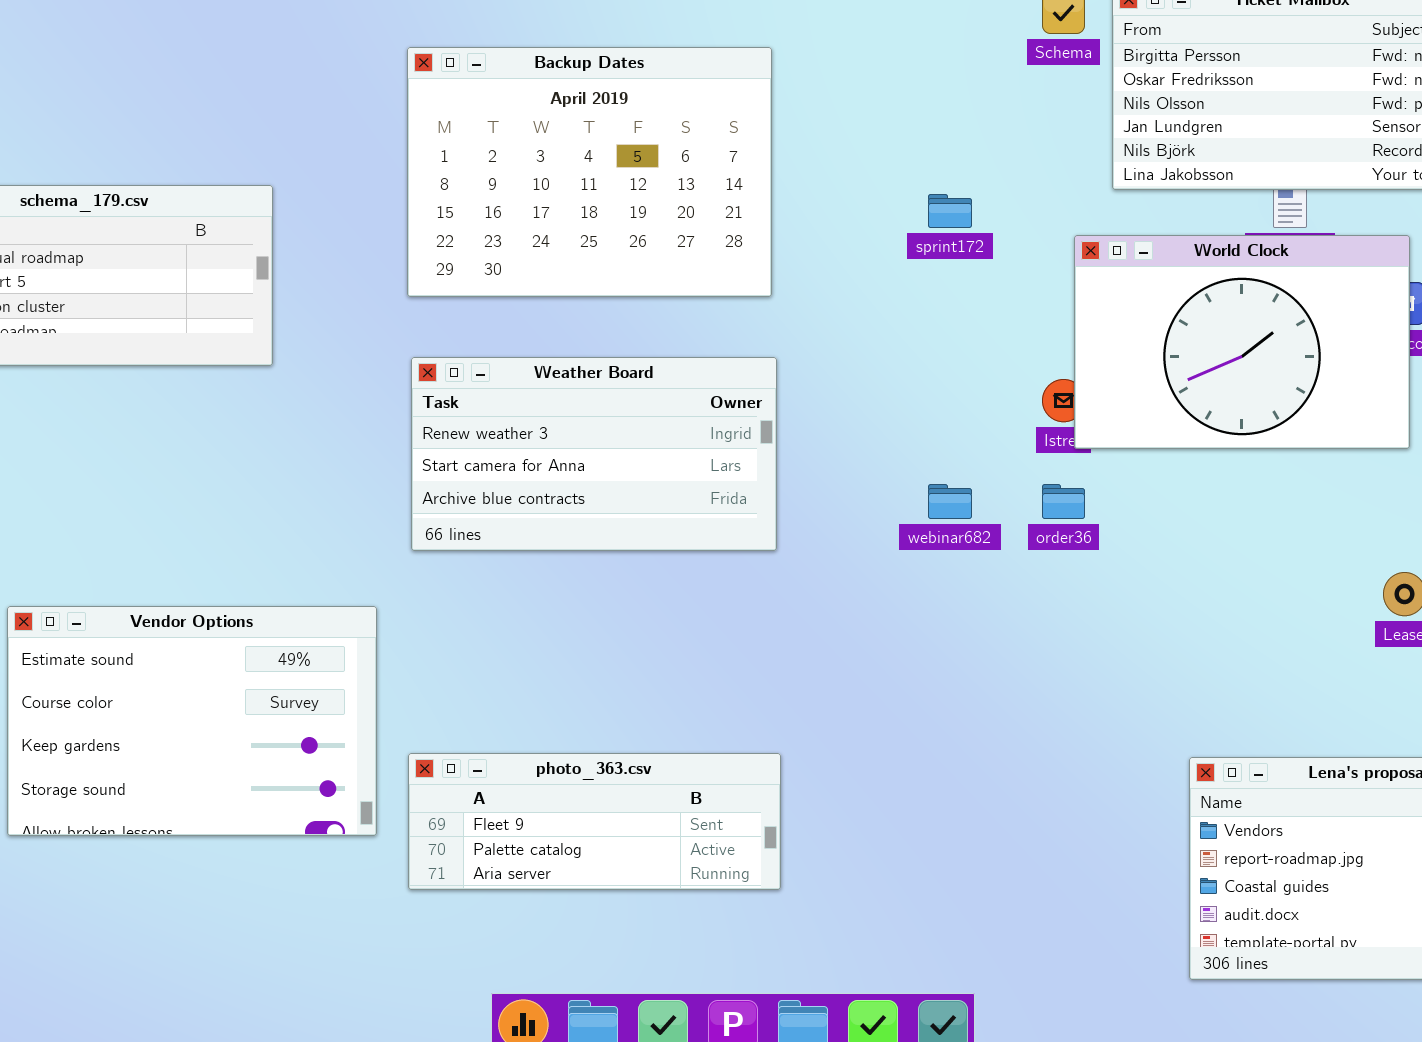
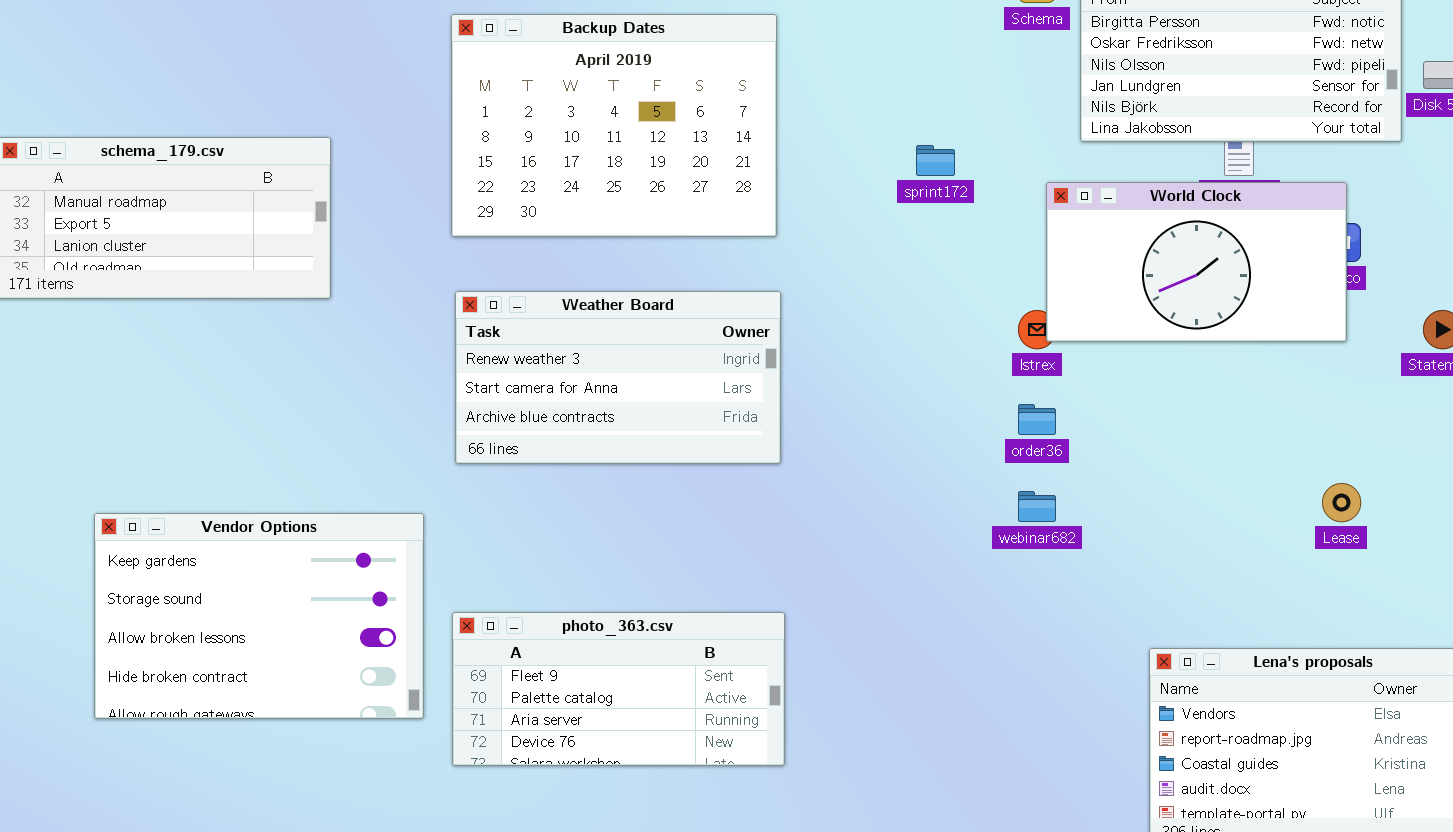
World Clock: [1074,235,1410,449] -> [1046,182,1347,342], resized
webinar682: [928,484,972,519] -> [1018,491,1056,522], moved
Vendor Options: [7,606,377,836] -> [94,513,424,719], scrolled down 2 rows
photo_363.csv: [408,753,781,890] -> [452,612,785,766], resized

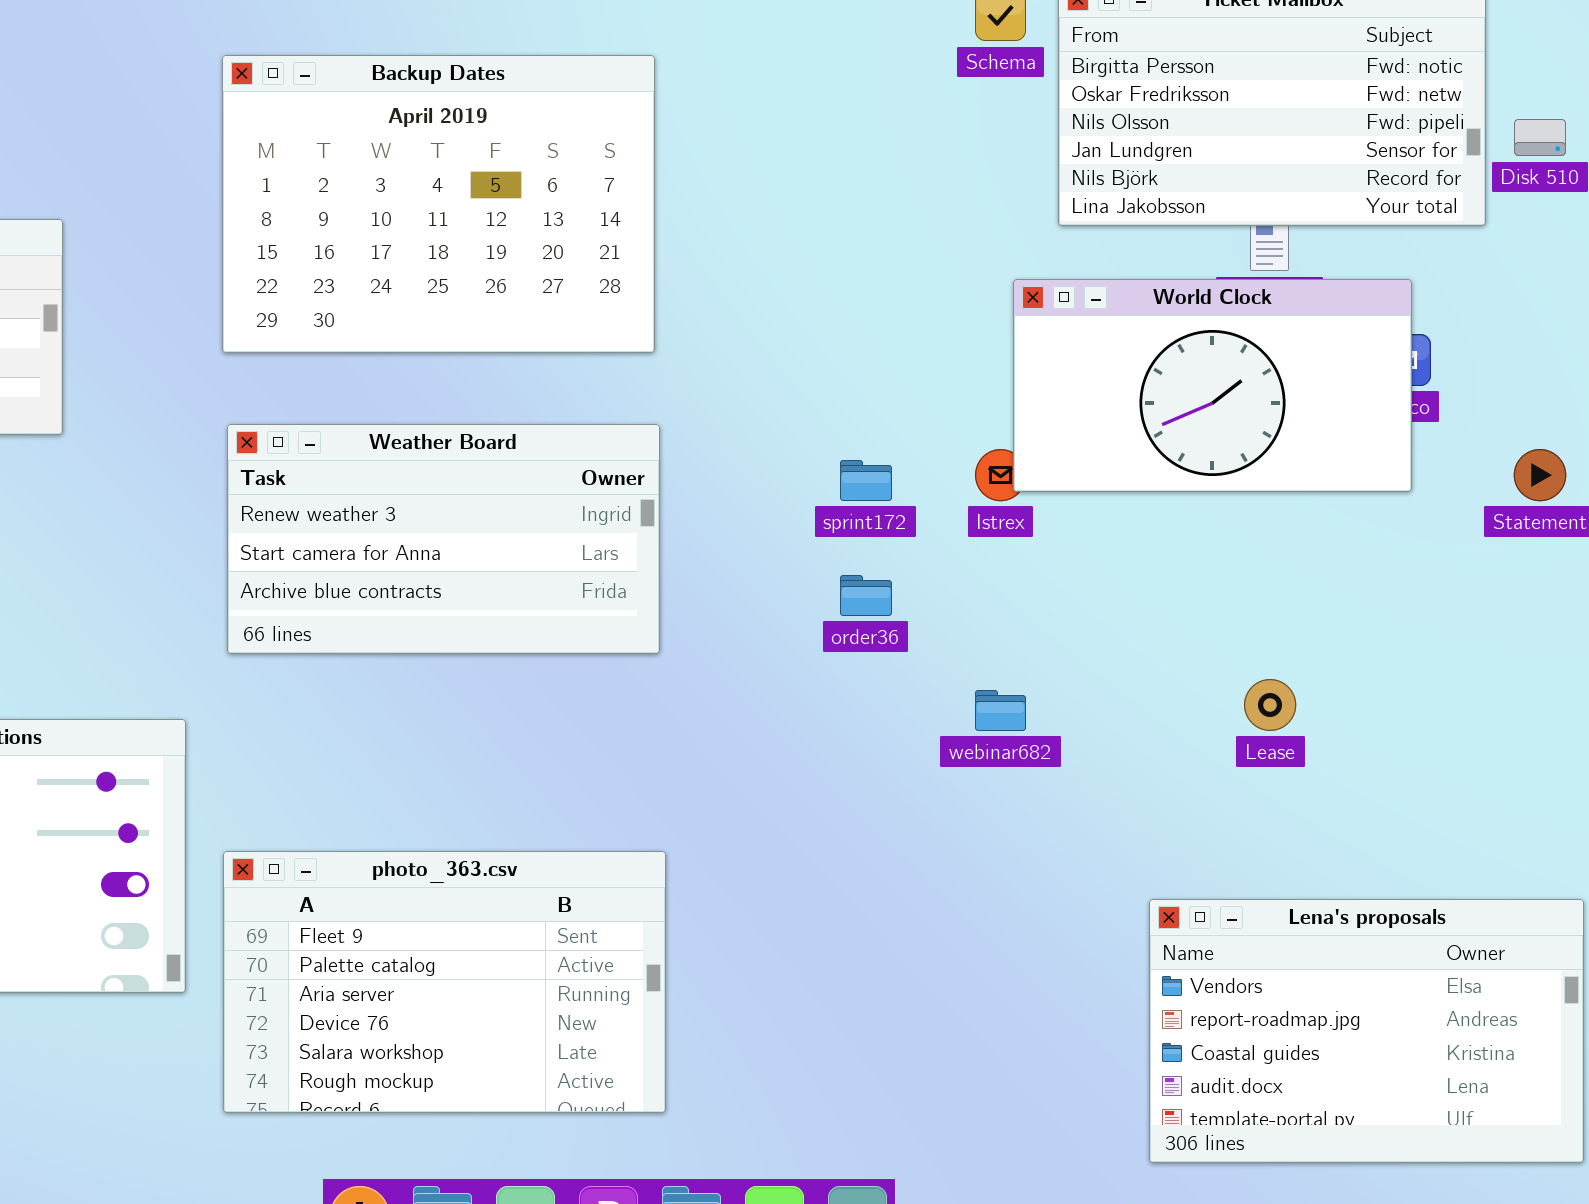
sprint172: [916,145,955,176] -> [840,460,892,501], moved
order36: [1018,404,1056,435] -> [840,575,892,616], moved
Lease: [1322,483,1361,522] -> [1244,679,1296,731], moved
photo_363.csv: [452,612,785,766] -> [223,851,666,1113], resized

